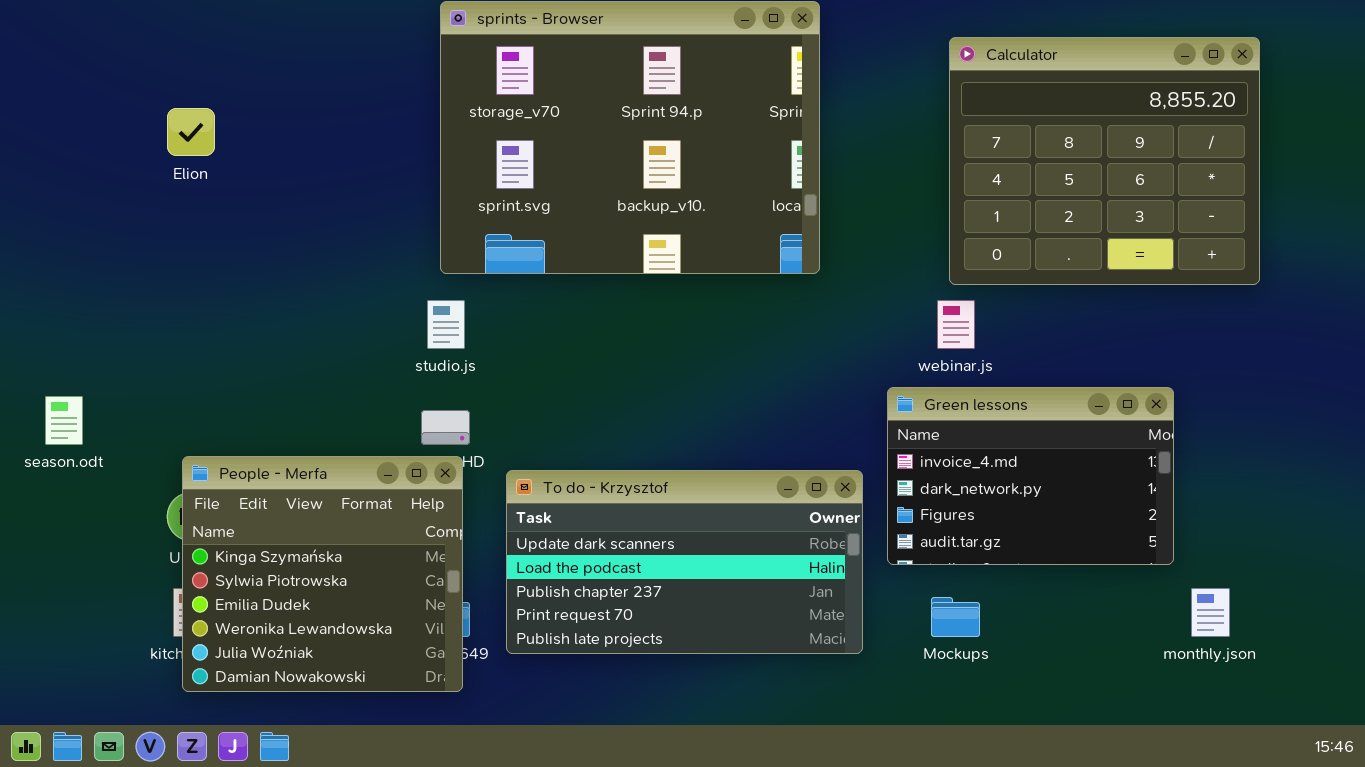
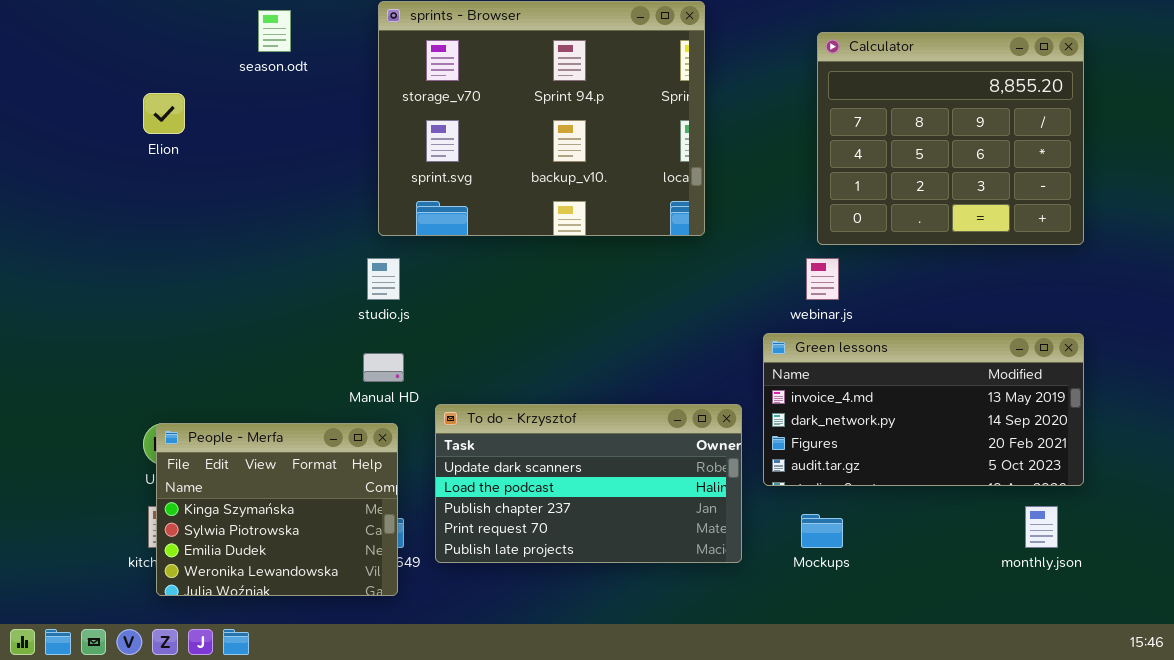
Green lessons: [887,387,1174,565] -> [763,333,1084,486], resized
season.odt: [45,396,83,445] -> [258,10,291,52], moved
People - Merfa: [182,456,463,692] -> [156,423,398,596], resized

